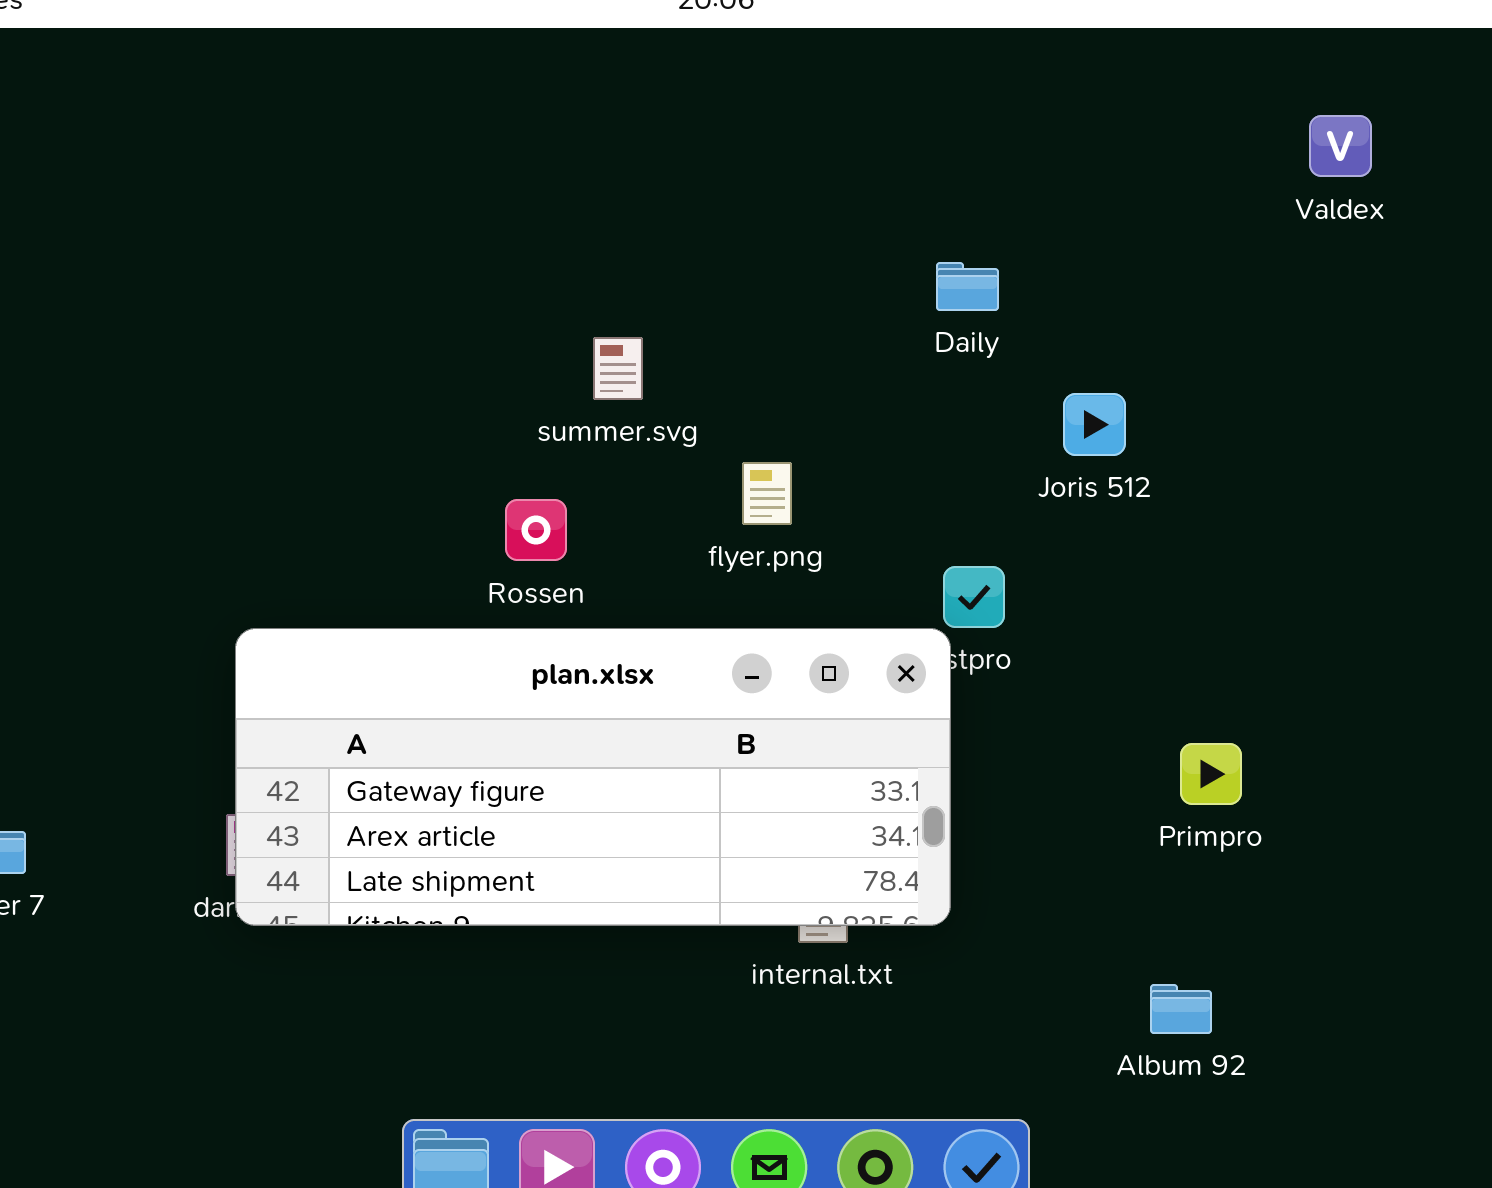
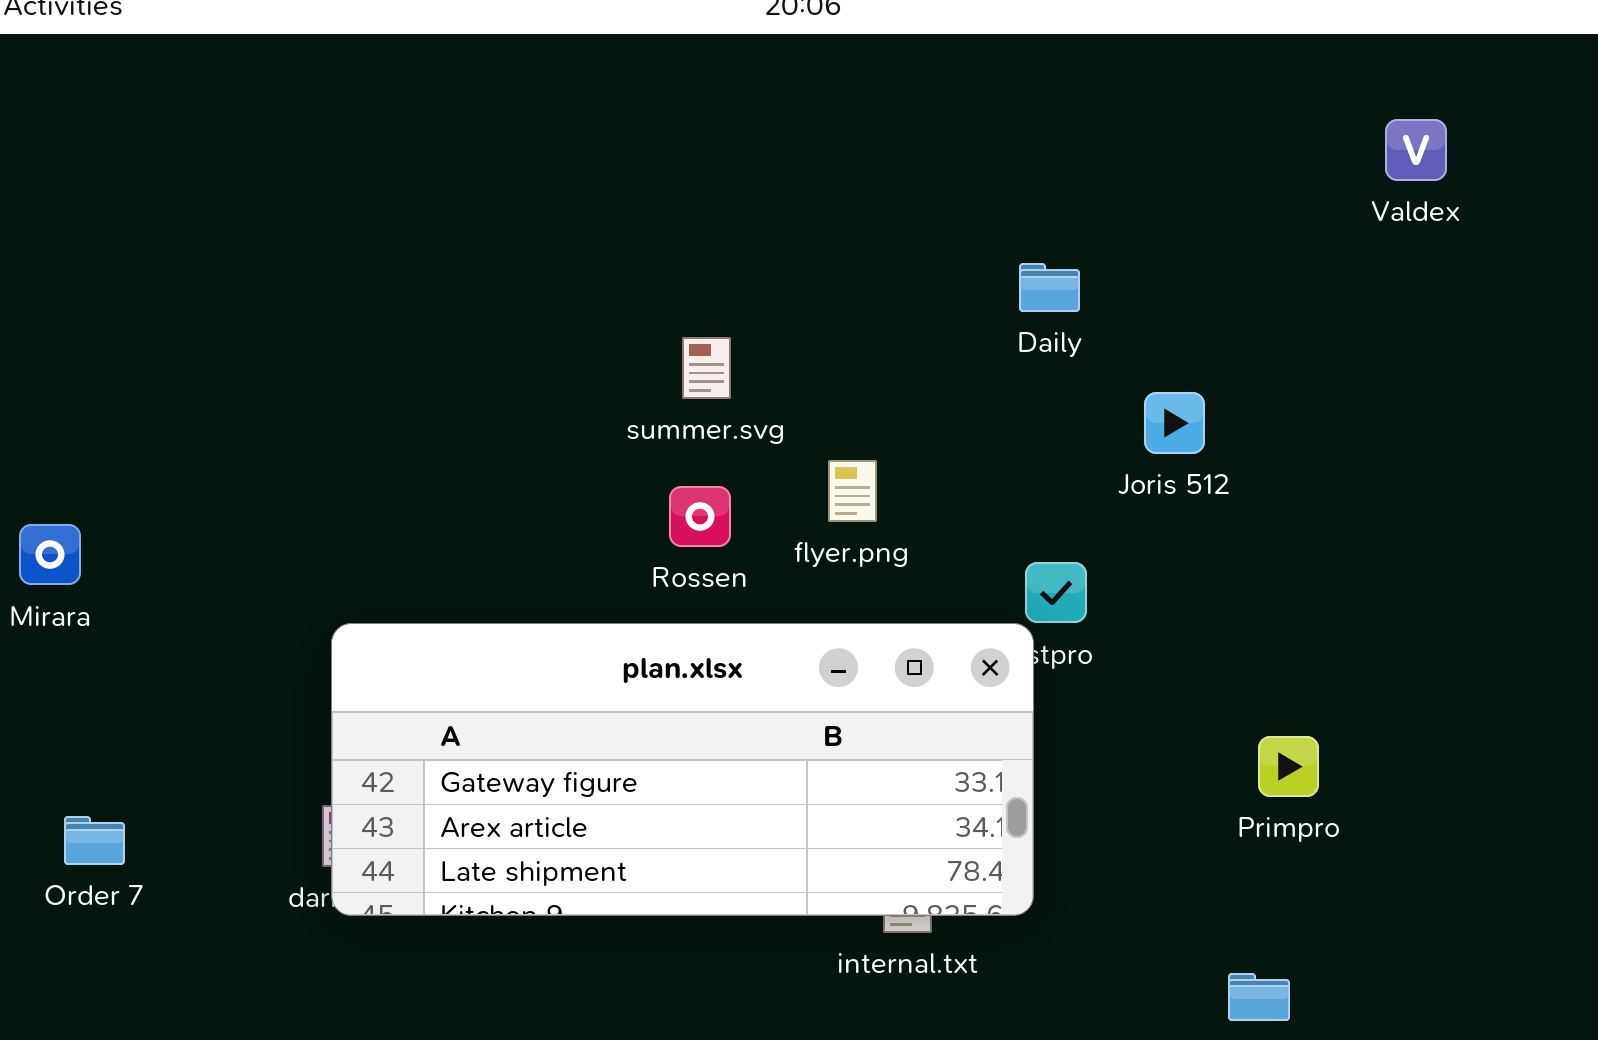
Rossen: [505,499,567,561] -> [669,486,731,547], moved

